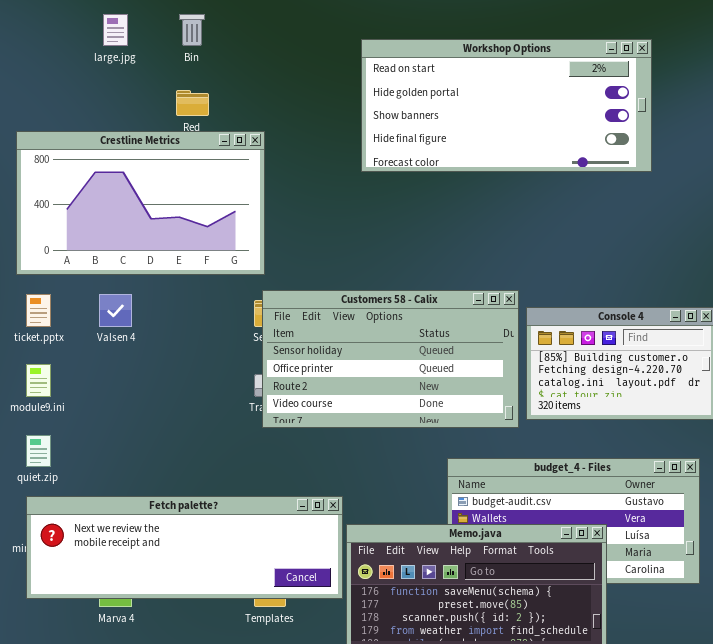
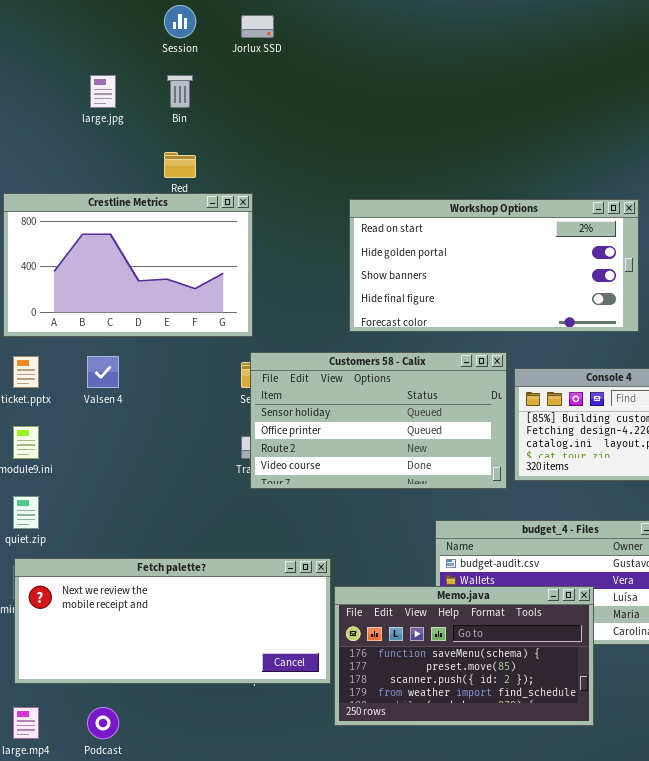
Workshop Options: [361,39,652,172] -> [349,199,639,332], moved
Fetch palette?: [26,496,343,599] -> [14,558,331,684], resized

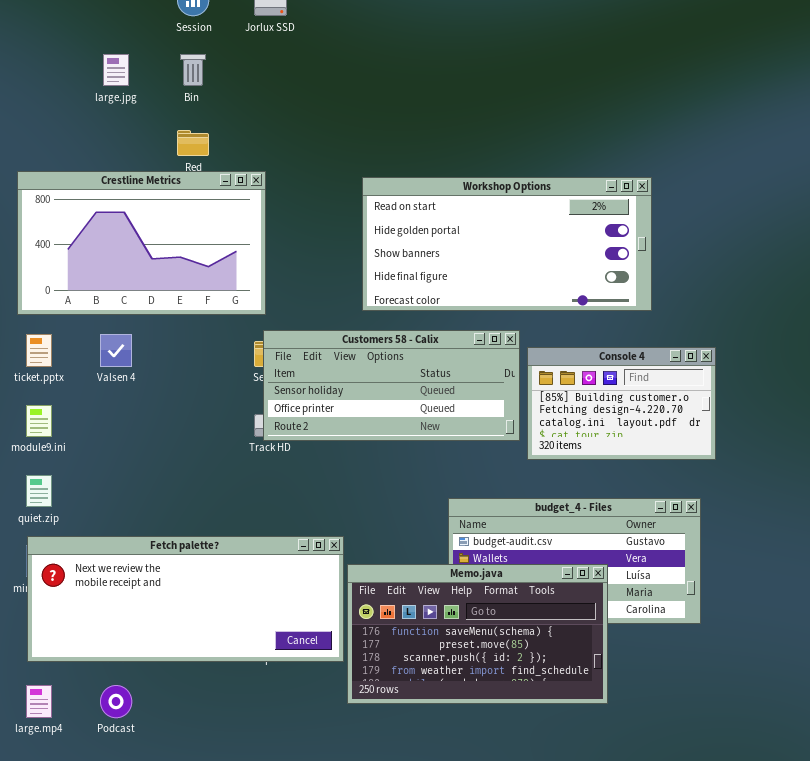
Customers 58 - Calix: [250,352,507,489] -> [263,330,520,441], resized

